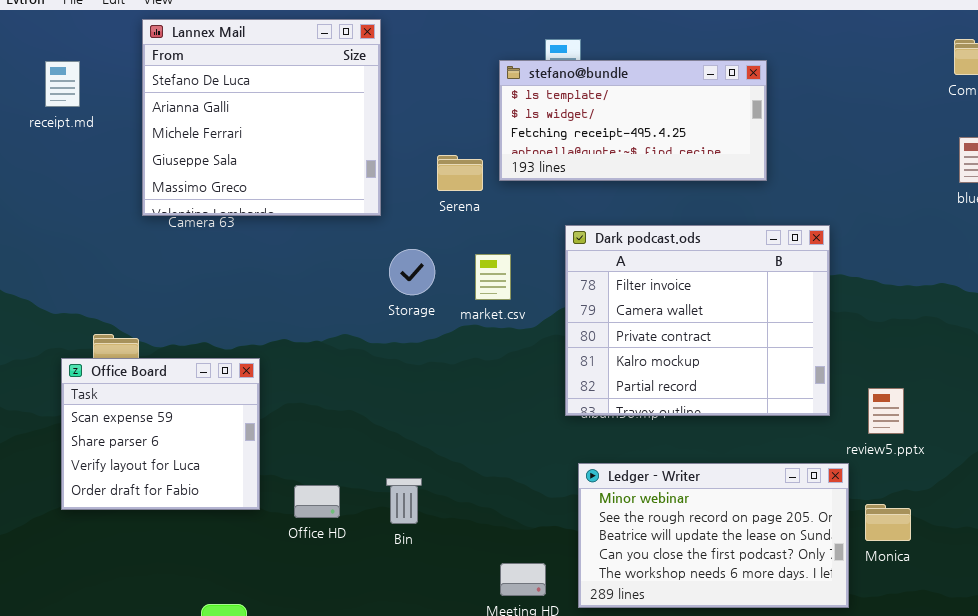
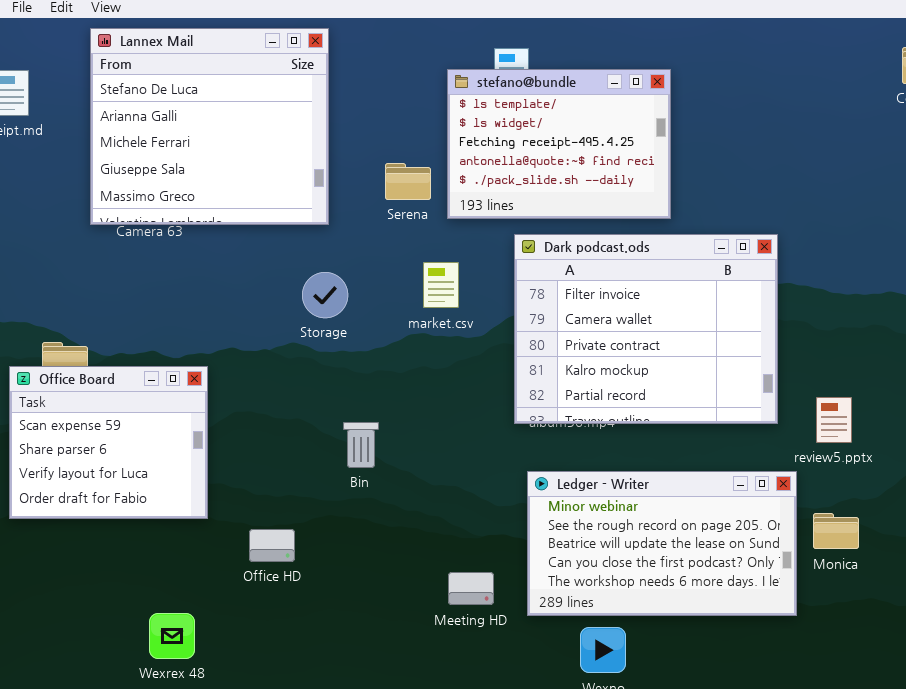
stefano@bundle: [499,60,767,181] -> [447,69,671,219], resized
Storage: [389,249,435,295] -> [302,272,348,318], moved
Bin: [386,478,422,524] -> [343,422,379,468], moved
Office HD: [294,485,340,518] -> [249,529,295,562], moved

